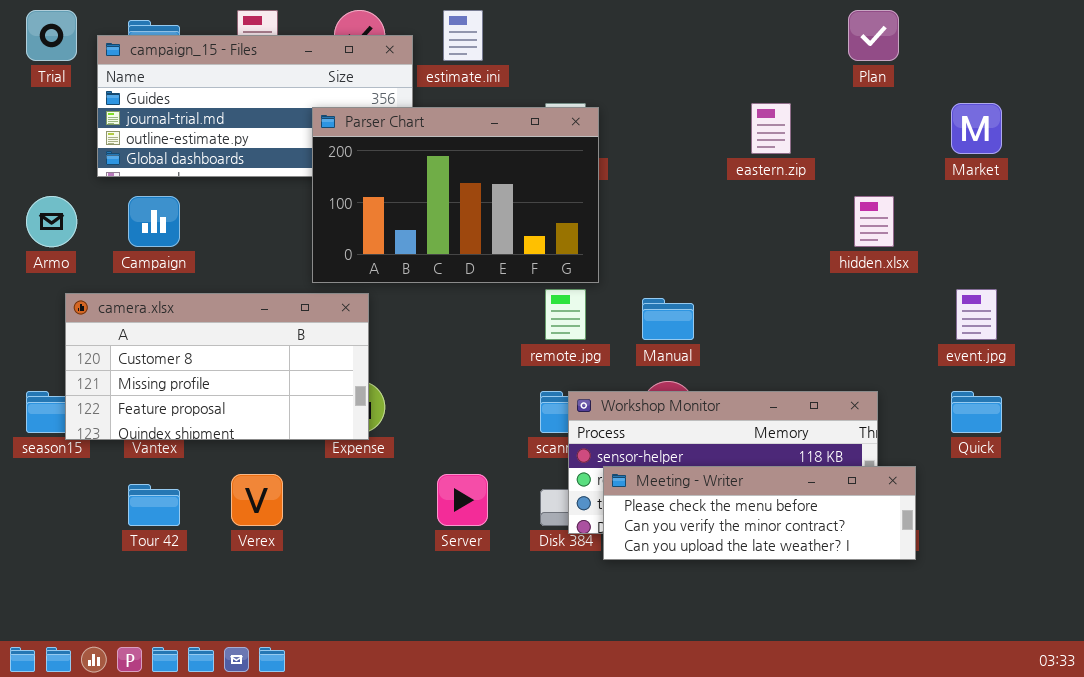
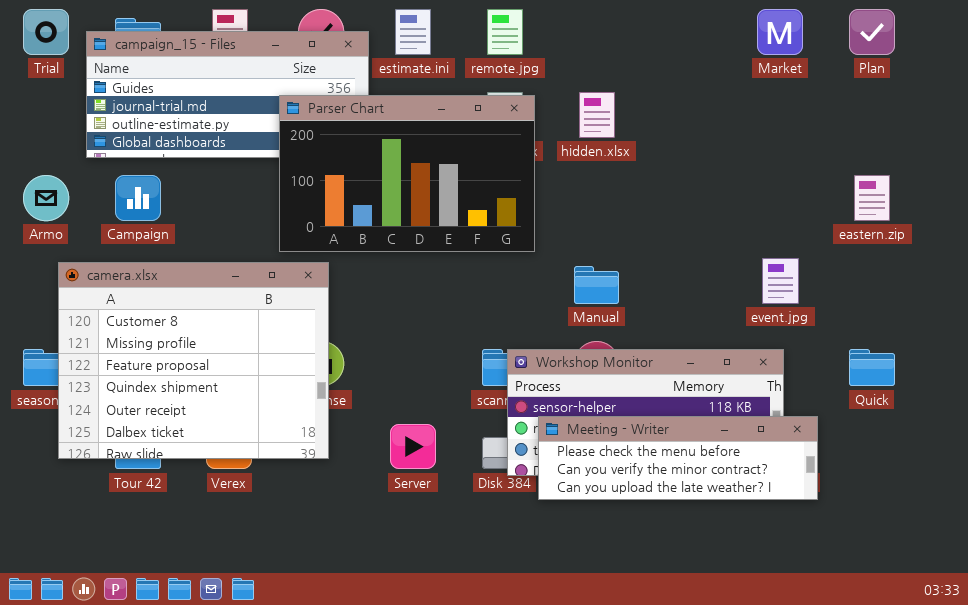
Plan: [848,10,899,61] -> [849,9,895,55], moved
eastern.zip: [751,103,791,154] -> [854,175,890,221], moved
Market: [951,103,1002,154] -> [757,9,803,55], moved
hidden.xlsx: [854,196,894,247] -> [579,92,615,138], moved
remote.jpg: [545,289,586,340] -> [487,9,523,55], moved
event.jpg: [956,289,997,340] -> [762,258,799,304], moved
camera.xlsx: [65,293,369,440] -> [58,262,329,459], resized

